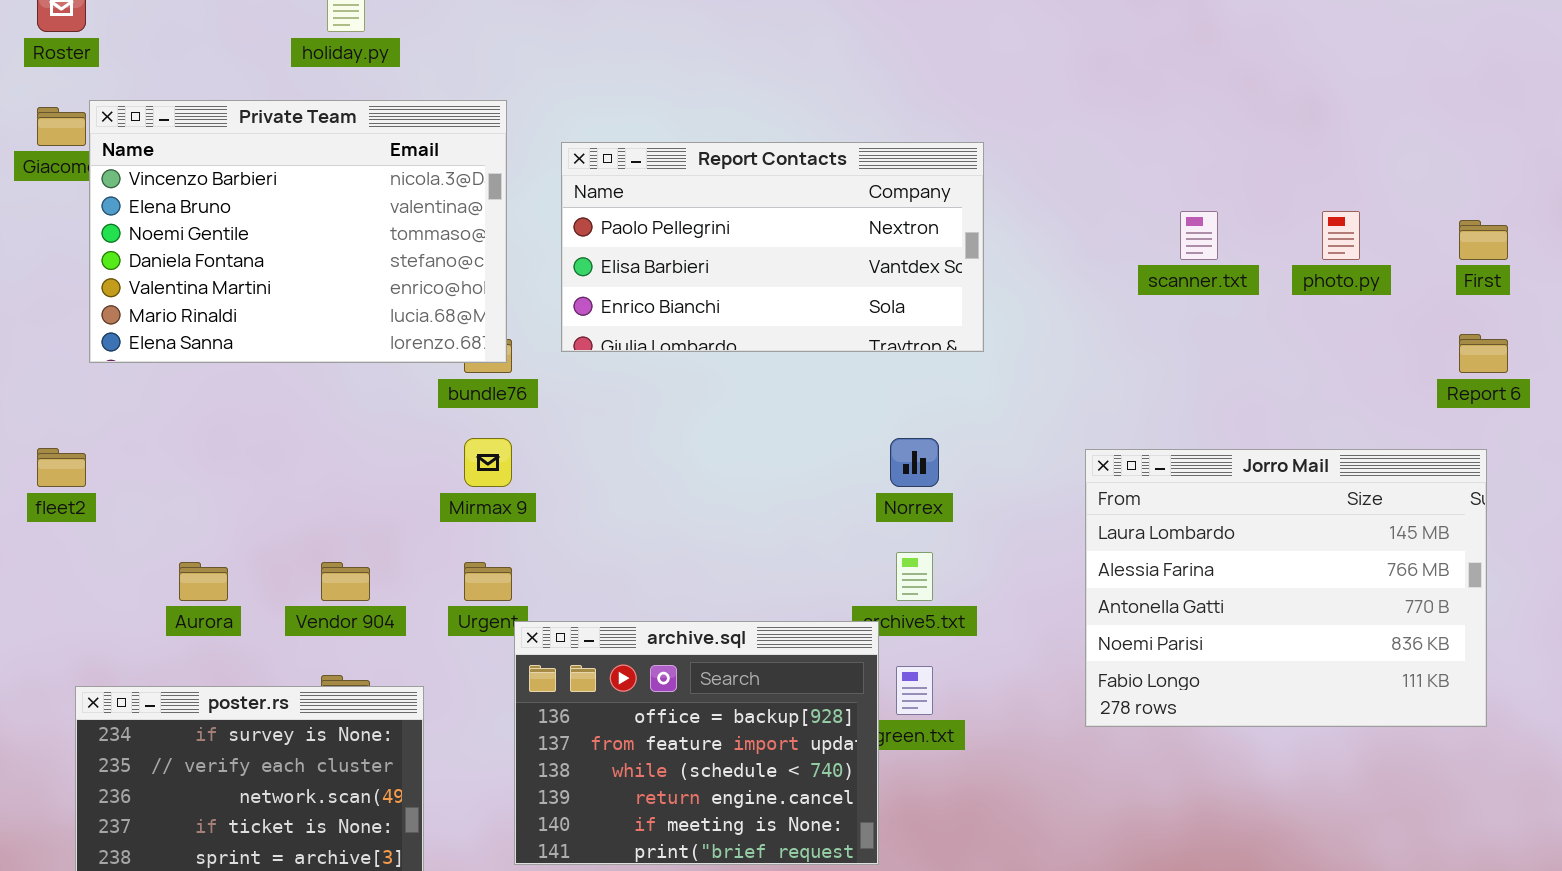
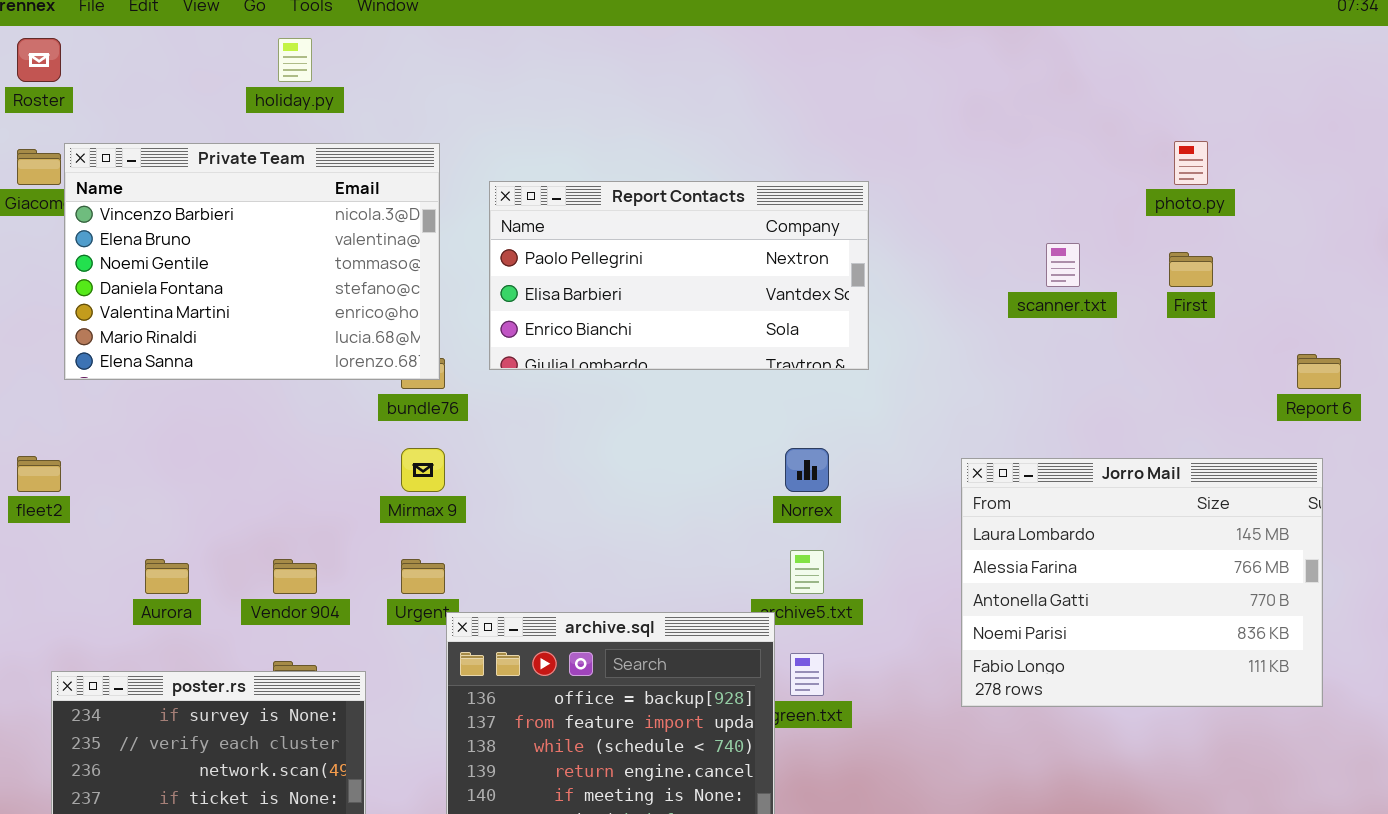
photo.py: [1322,211,1360,260] -> [1174,141,1208,185], moved
First: [1459,220,1508,260] -> [1169,252,1213,287], moved

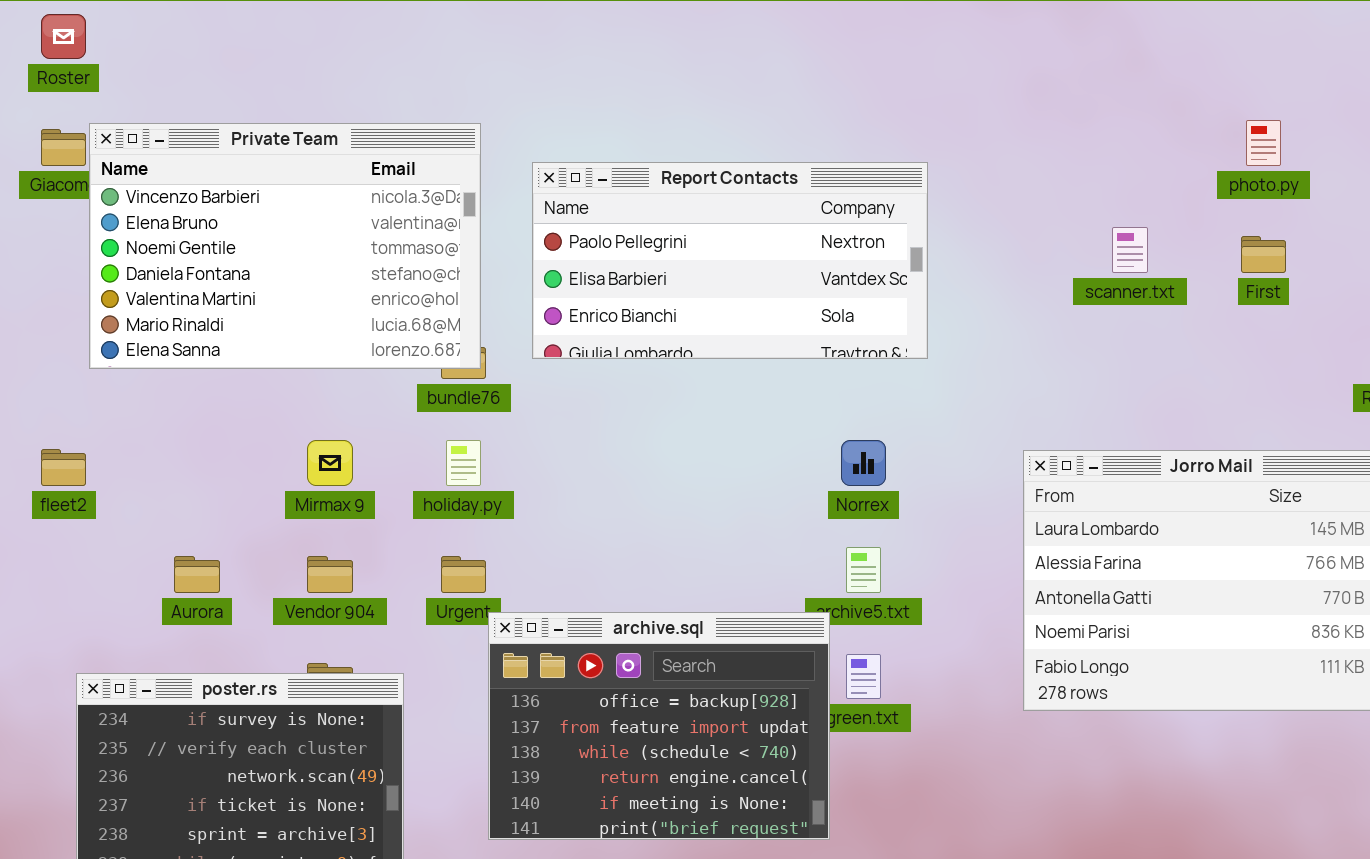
holiday.py: [278,38,312,82] -> [446,440,481,486], moved
Mirmax 9: [401,448,445,492] -> [307,440,353,486], moved

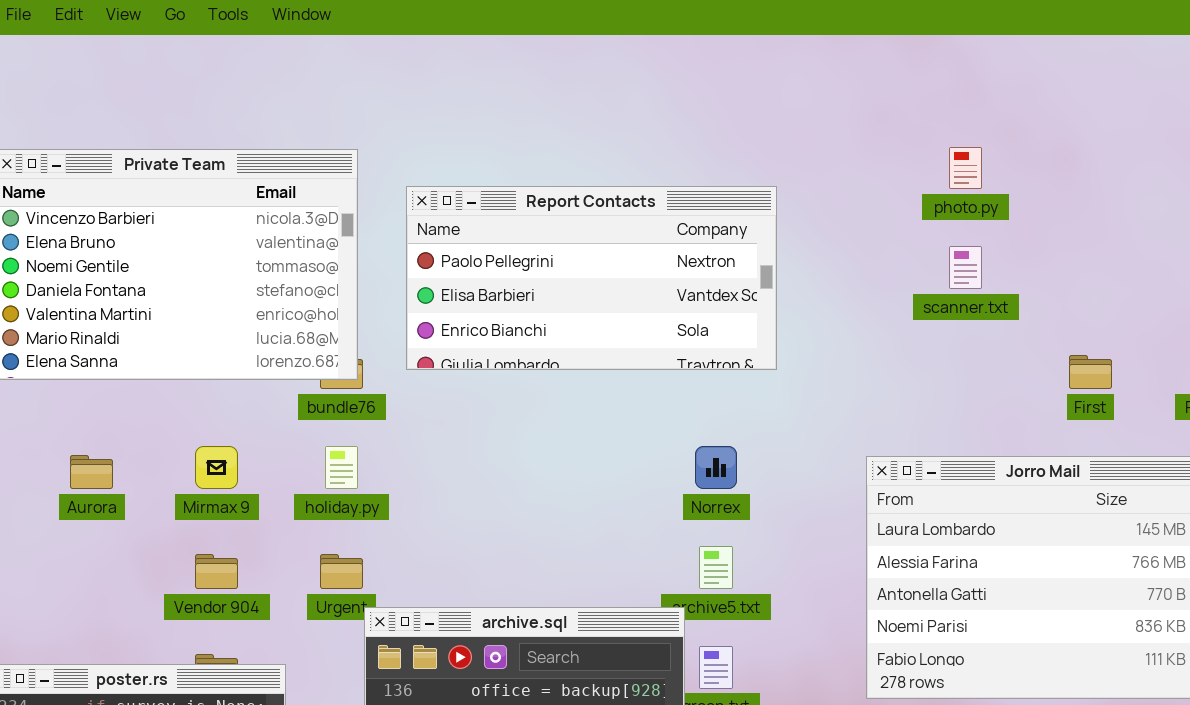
photo.py: [1246,120,1281,166] -> [949,147,982,189], moved
First: [1241,236,1286,273] -> [1069,355,1112,389], moved
Aurora: [174,556,220,593] -> [70,455,113,489], moved

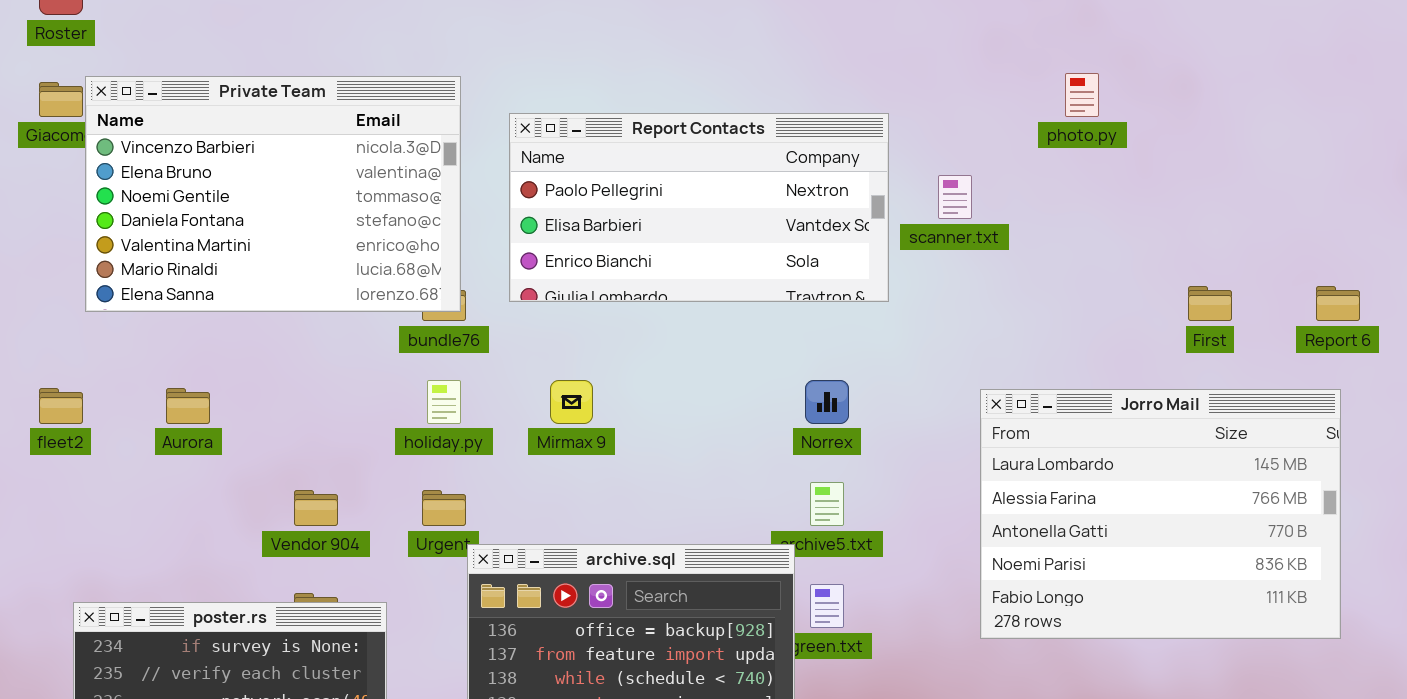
scanner.txt: [949,246,982,289] -> [938,175,972,219], moved
Mirmax 9: [195,446,238,489] -> [550,380,593,424], moved

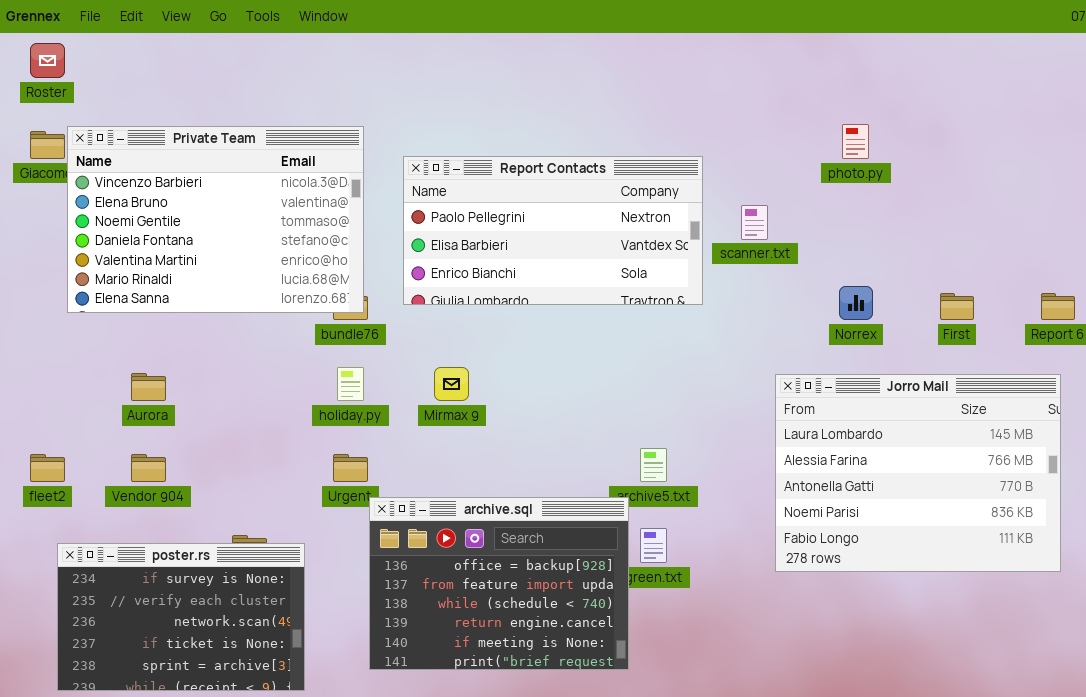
Norrex: [805,380,849,424] -> [839,286,873,320], moved
fleet2: [39,388,83,424] -> [30,454,65,482], moved
Vendor 904: [294,490,338,526] -> [131,454,166,482], moved

